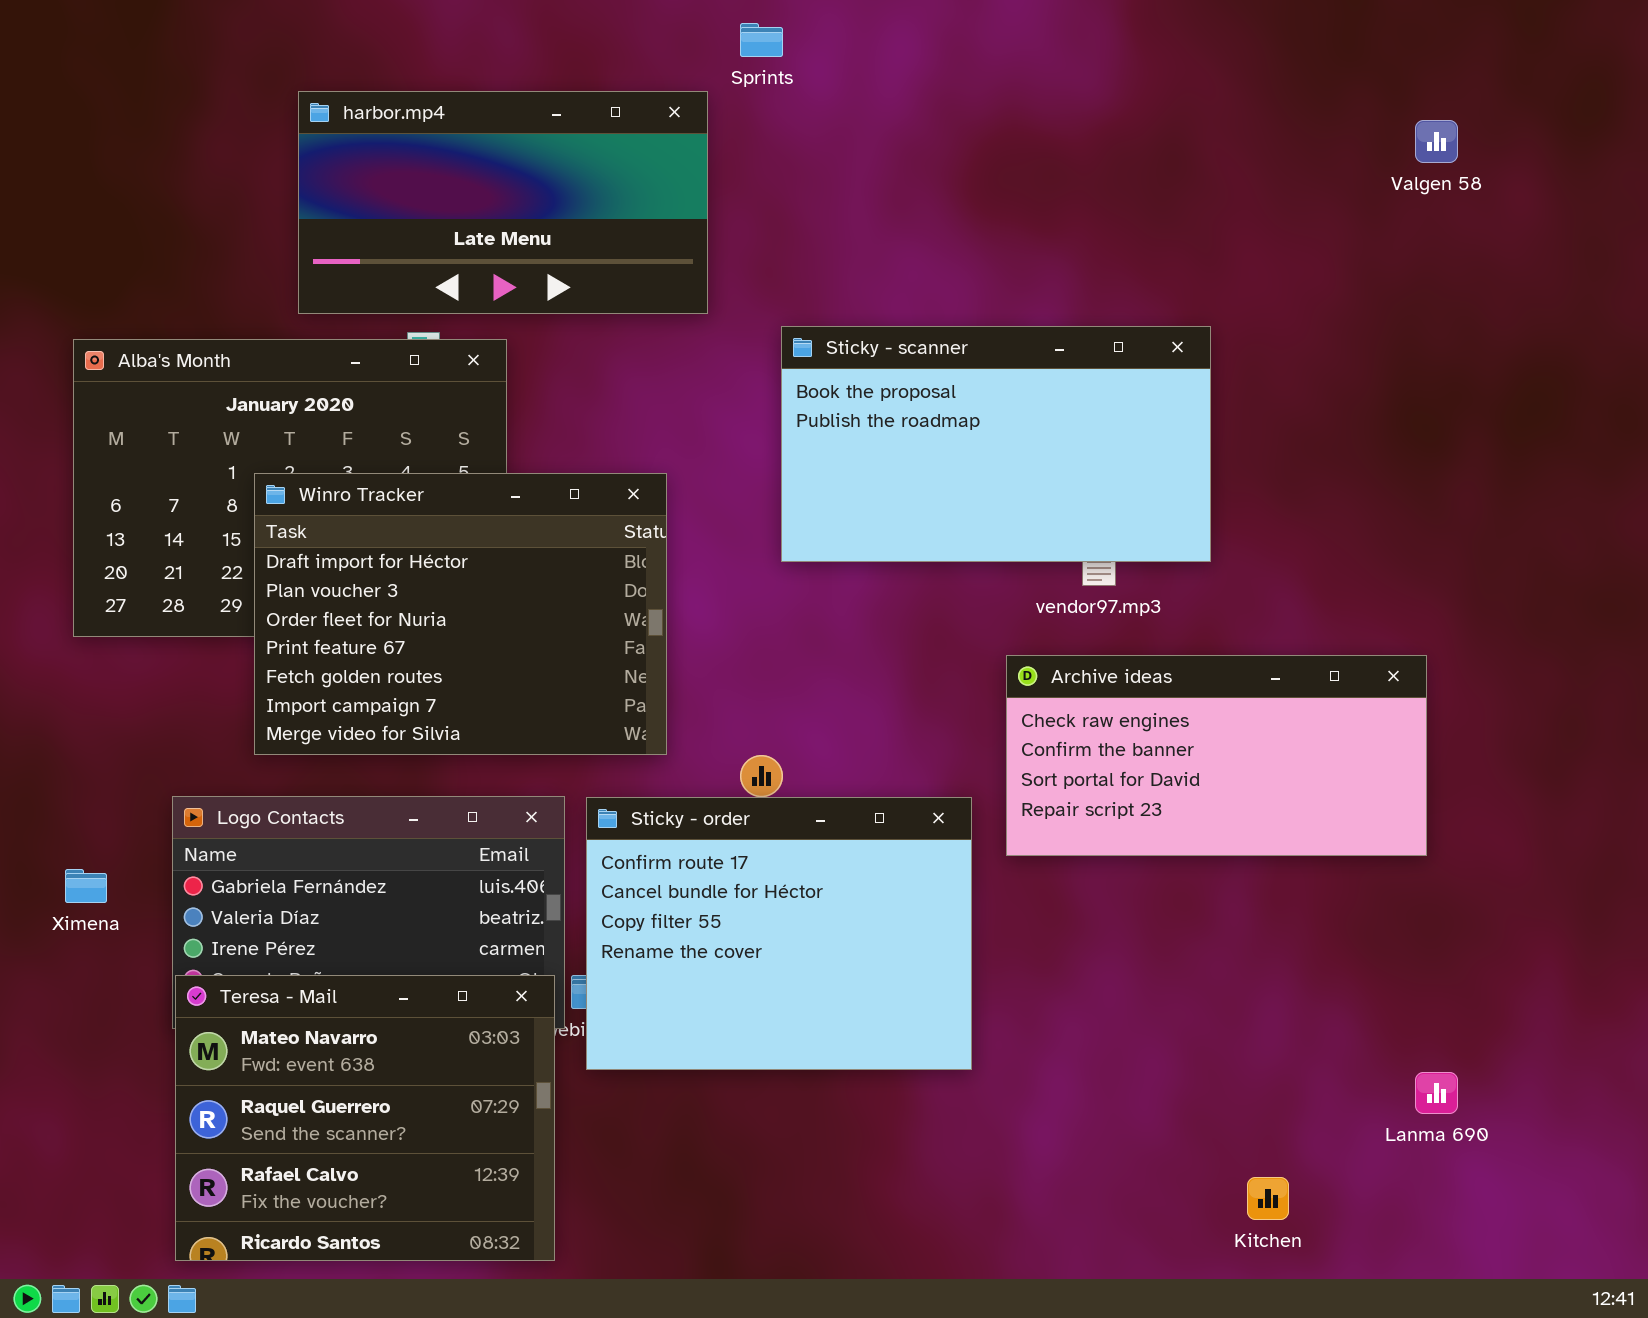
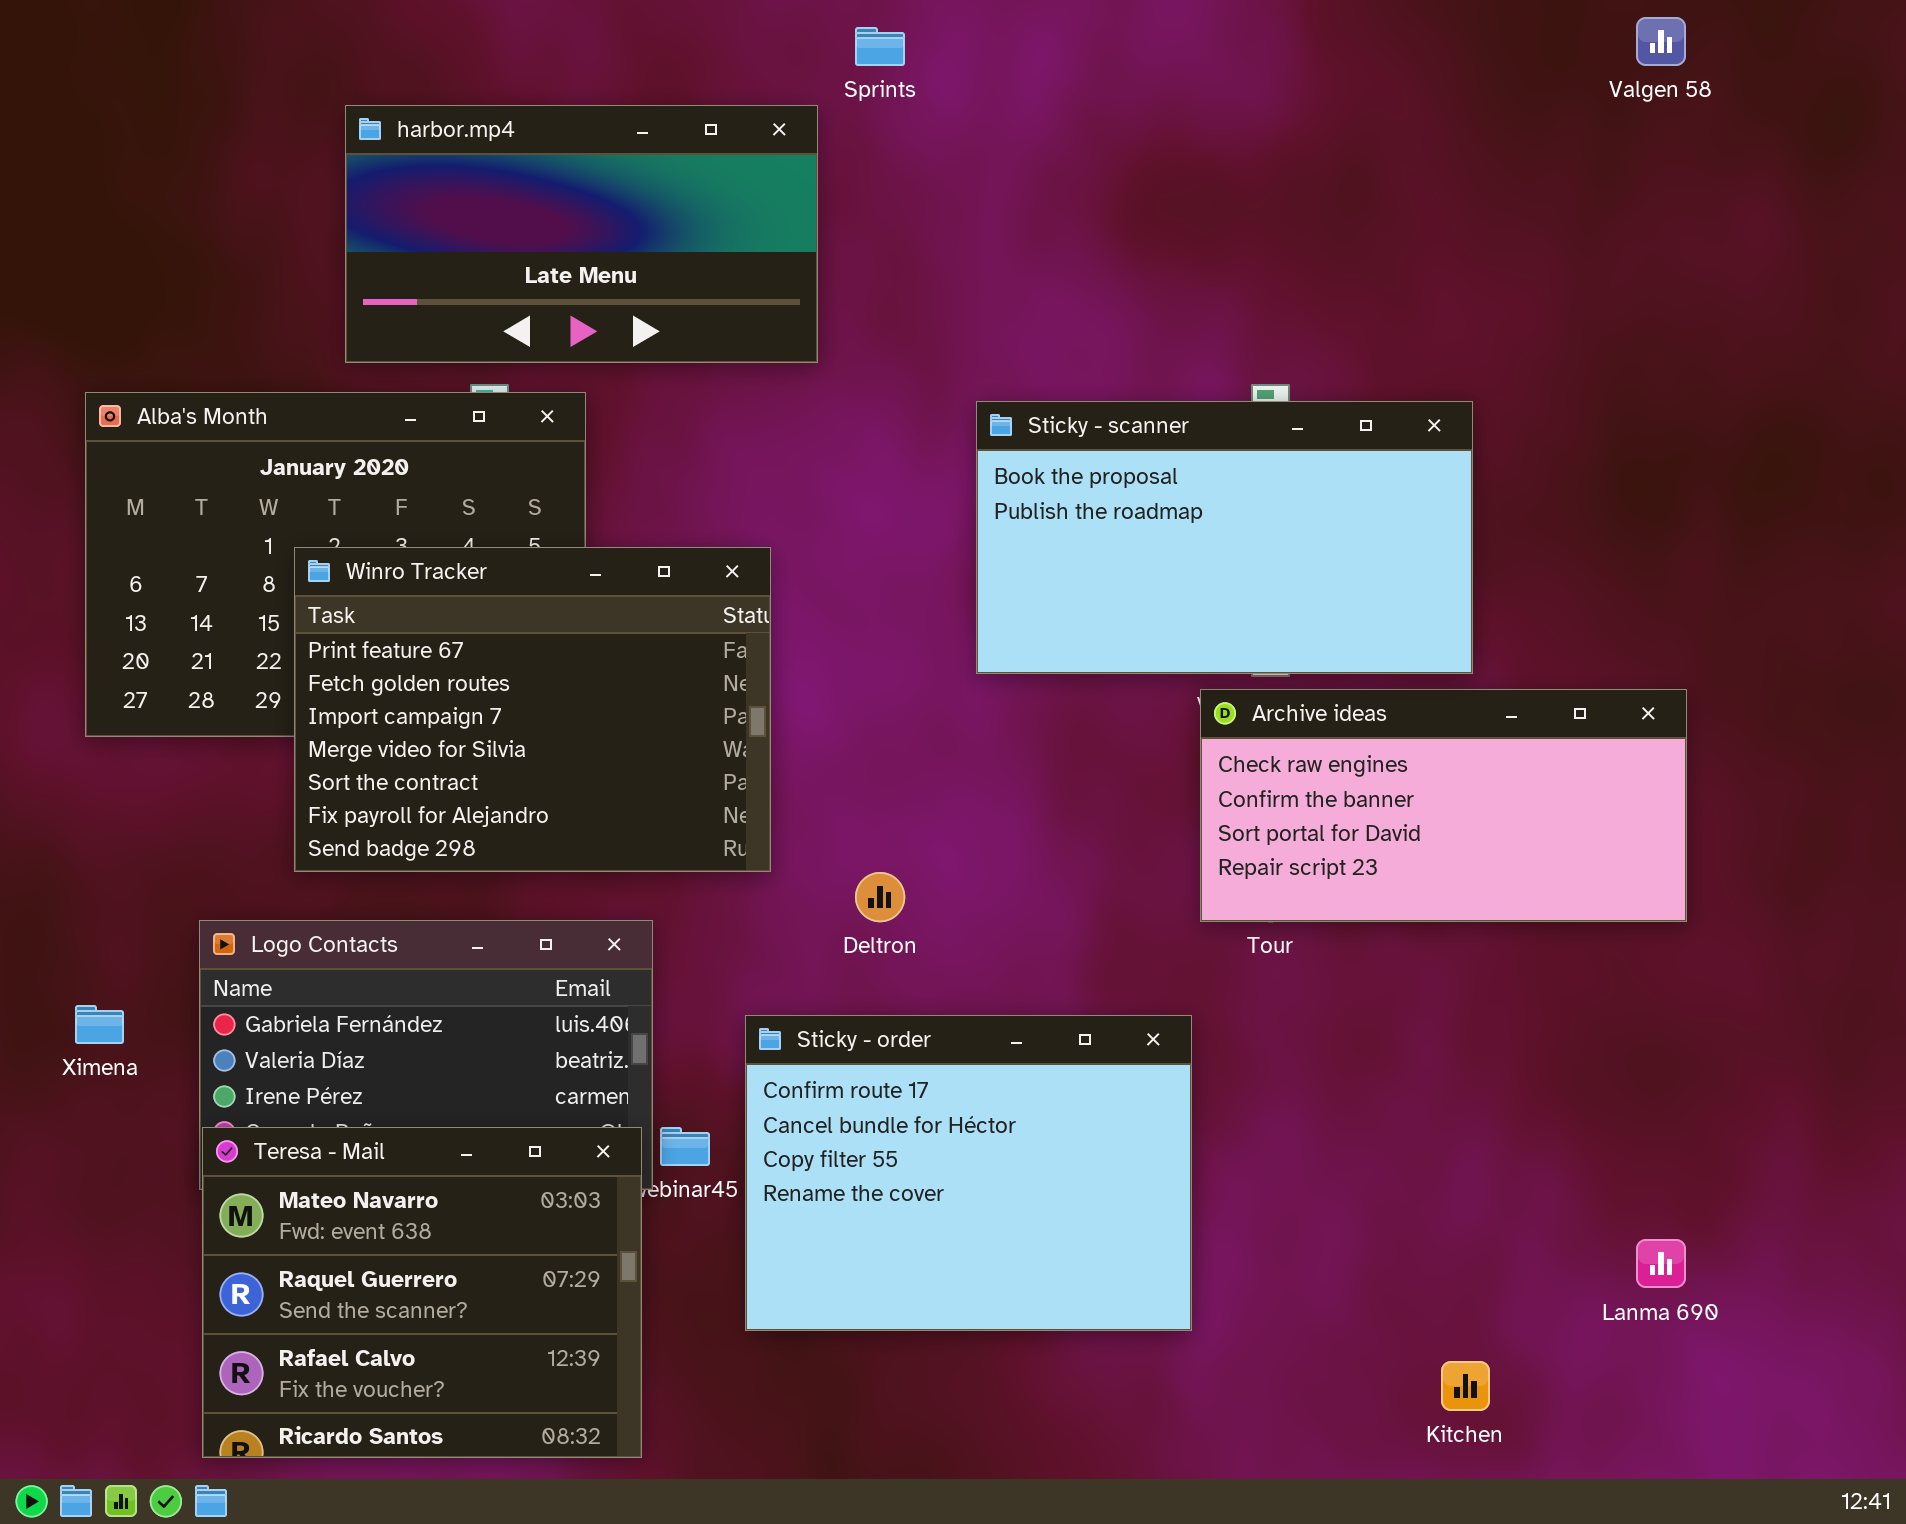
Valgen 58: [1415,120,1458,163] -> [1636,17,1686,66], moved
Sticky - scanner: [781,326,1211,562] -> [976,401,1473,674], moved
Winro Tracker: [254,473,667,755] -> [294,547,771,872], scrolled down 3 rows
Archive ideas: [1006,655,1427,856] -> [1200,689,1687,922], moved
Sticky - order: [586,797,972,1070] -> [745,1015,1192,1331], moved

